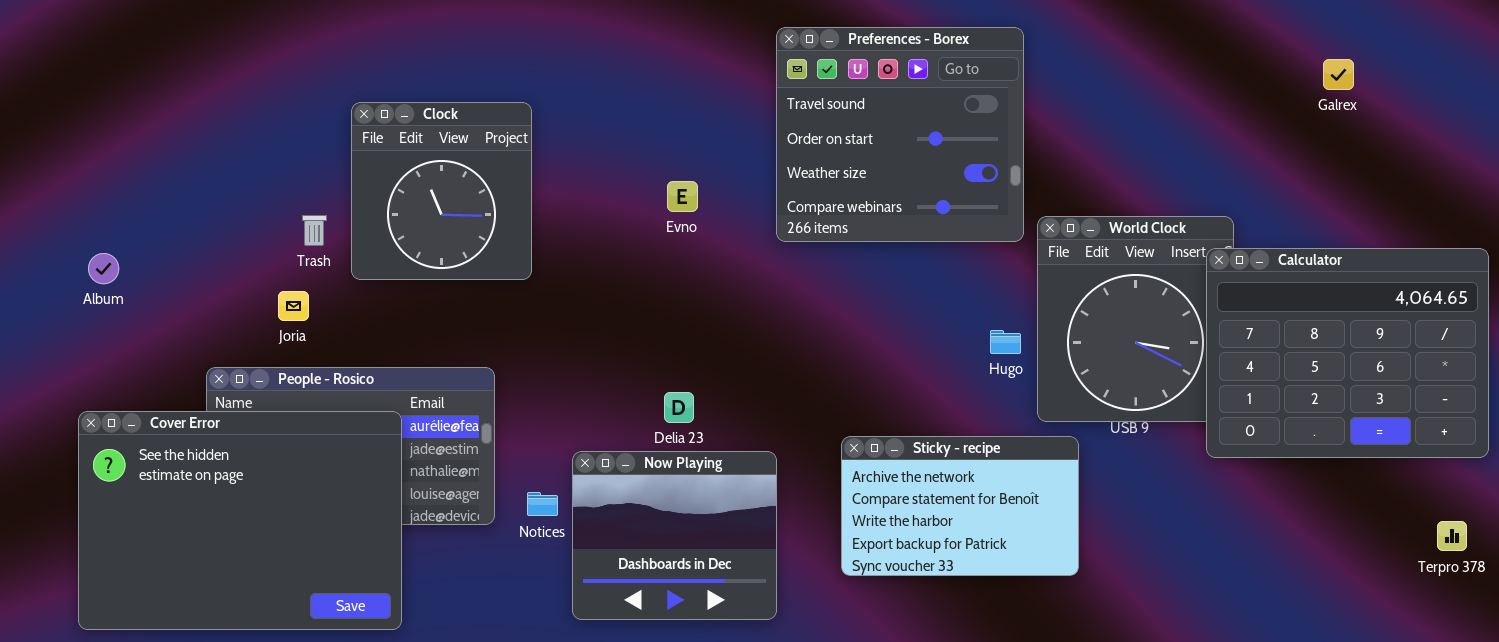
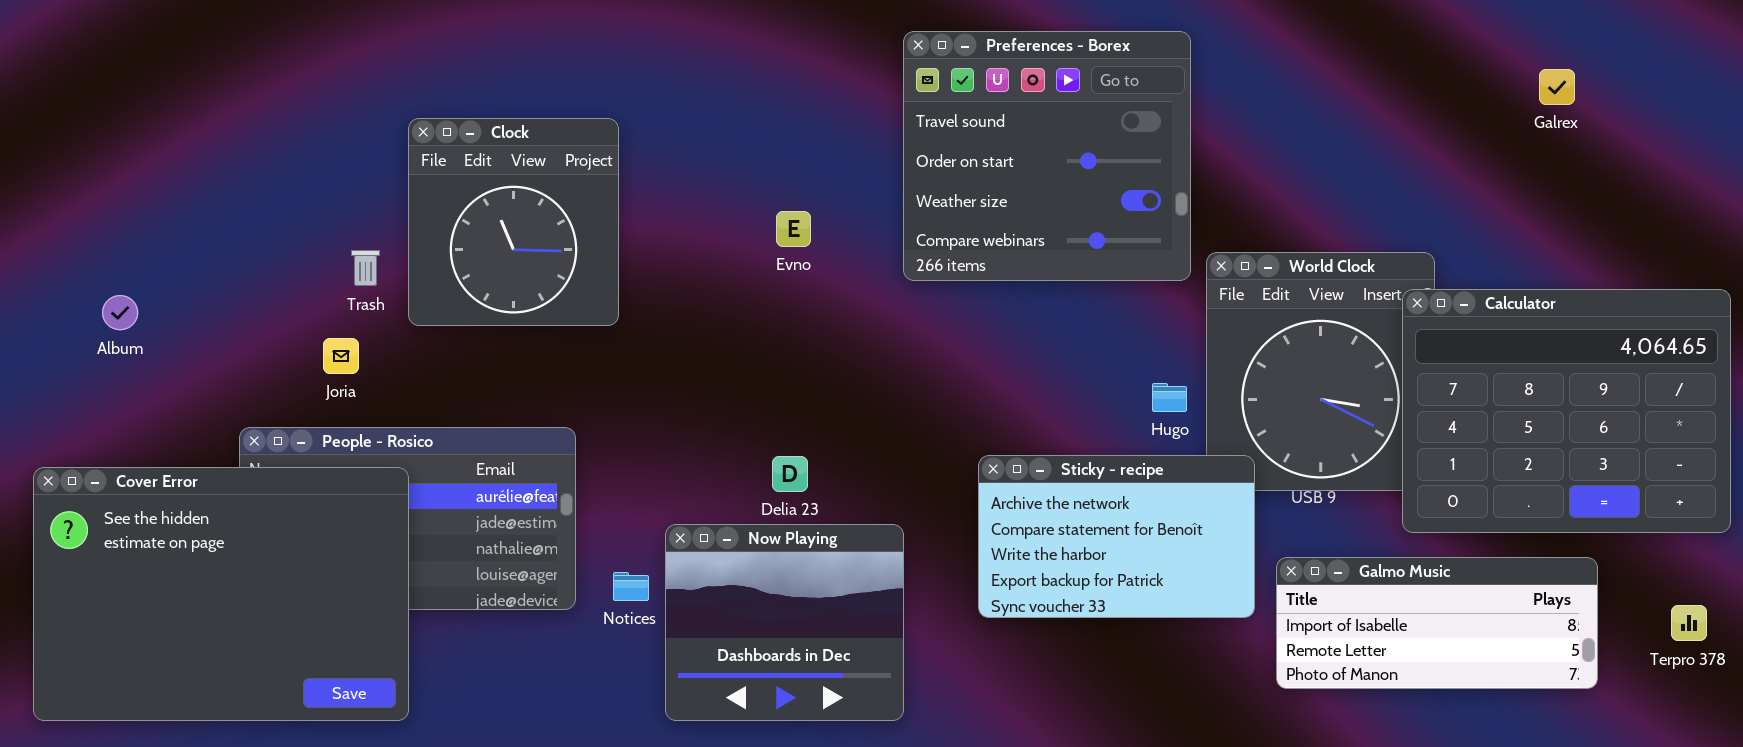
Cover Error: [78,411,402,630] -> [33,467,409,721], moved
Sticky - recipe: [841,436,1079,576] -> [978,455,1255,618], moved
Galmo Music: none -> [1276,557,1598,689], opened

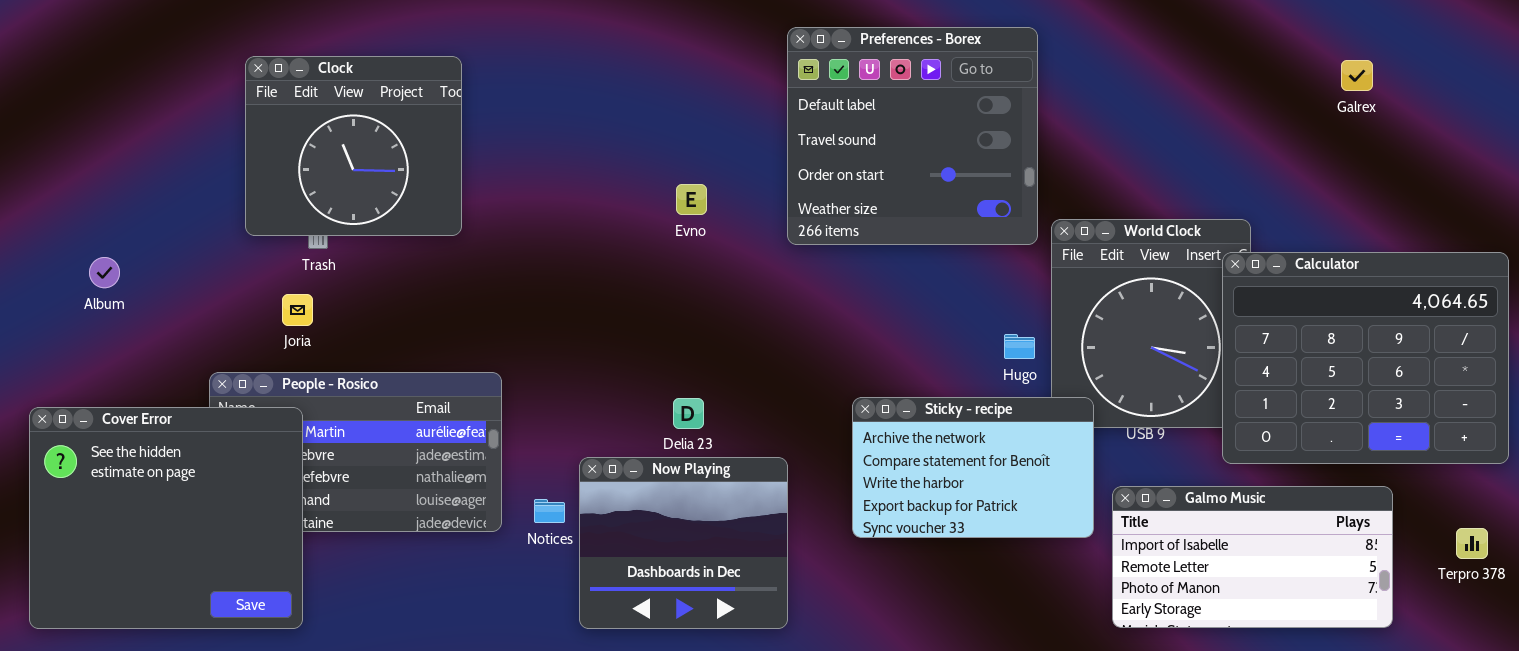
Preferences - Borex: [903,31,1191,281] -> [787,27,1038,245], scrolled up 1 row
Clock: [408,118,619,326] -> [245,56,462,236], moved, resized
Cover Error: [33,467,409,721] -> [29,407,303,629], resized
Galmo Music: [1276,557,1598,689] -> [1112,486,1393,628], resized

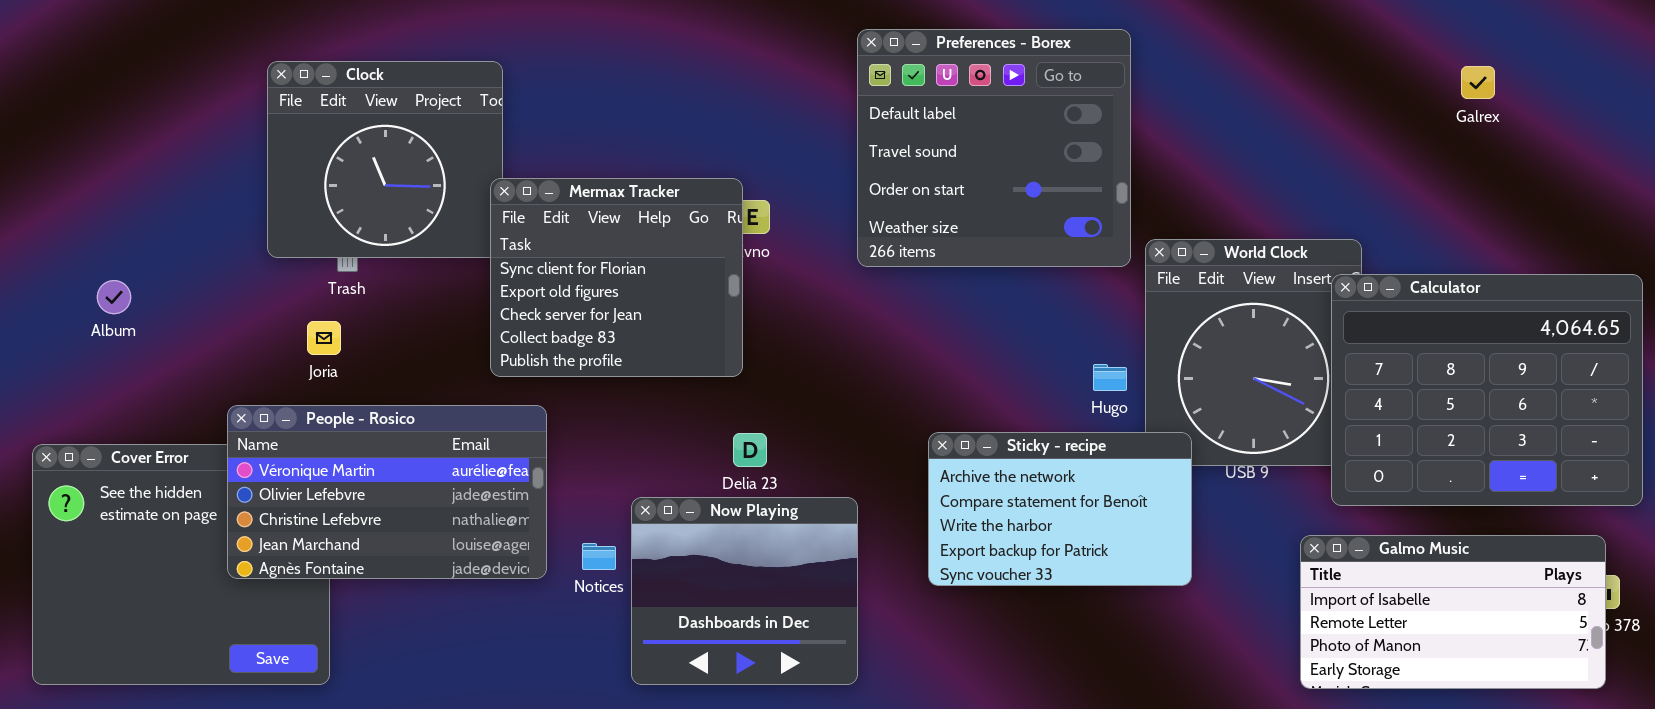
Mermax Tracker: none -> [490,178,743,377], opened
People - Rosico: [209,372,502,532] -> [227,405,547,579], raised
Galmo Music: [1112,486,1393,628] -> [1300,535,1606,689], moved

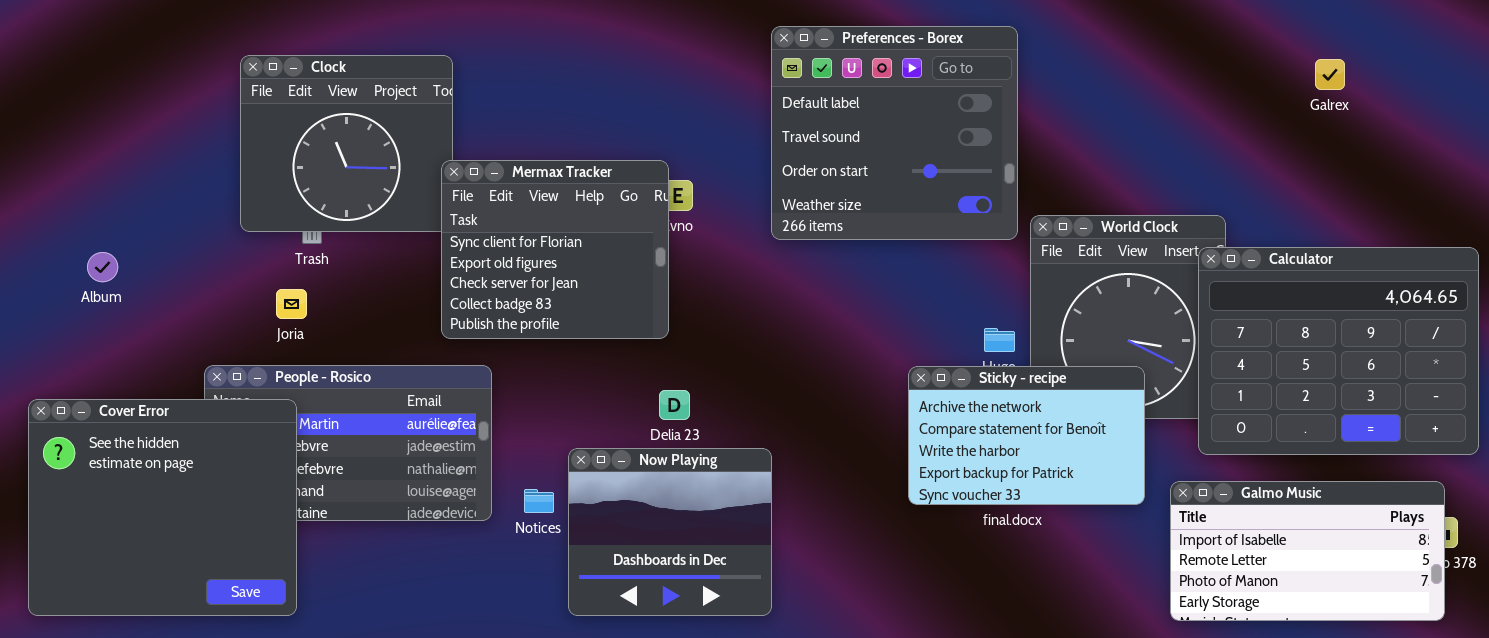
Sticky - recipe: [928,432,1192,586] -> [908,366,1145,505], moved
Cover Error: [32,444,330,685] -> [28,399,297,616], raised

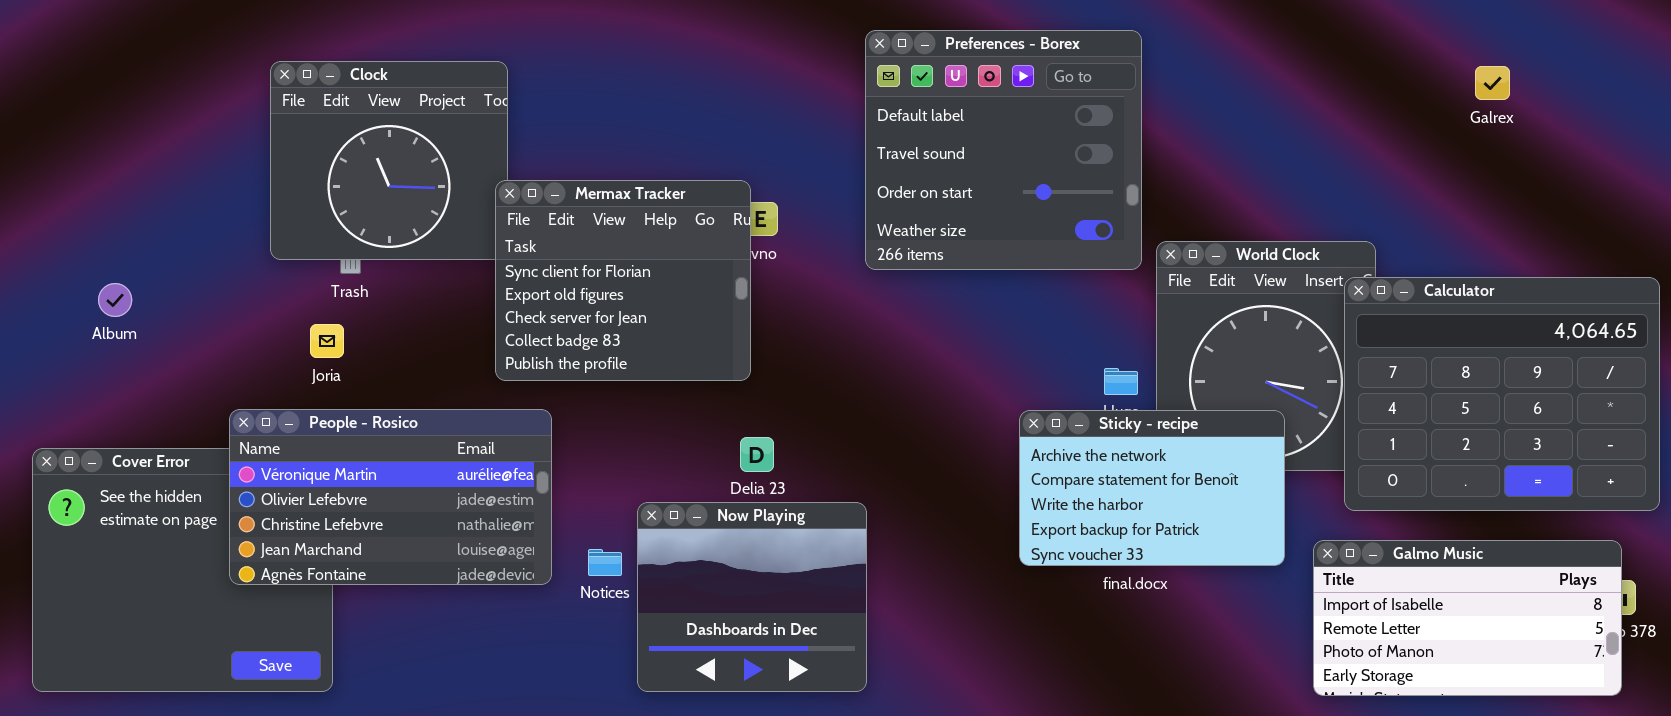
People - Rosico: [204,365,492,521] -> [229,409,552,585], raised

